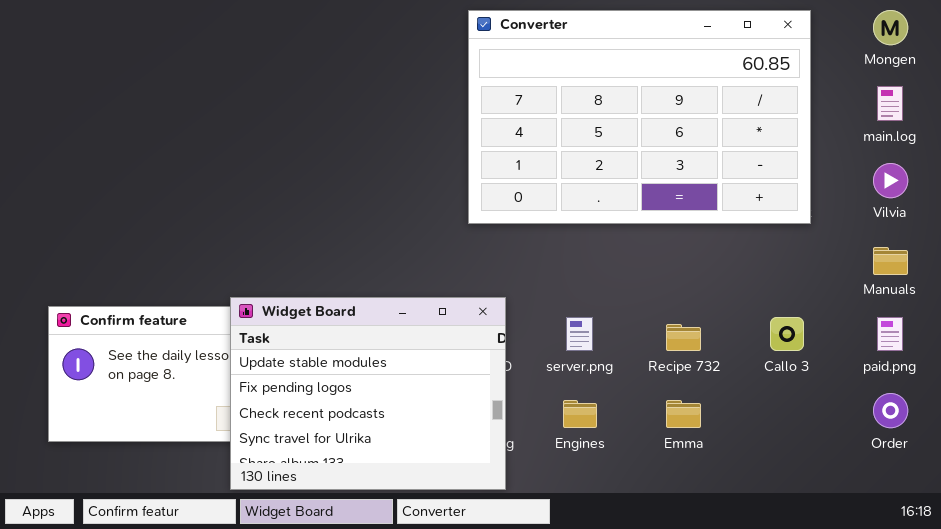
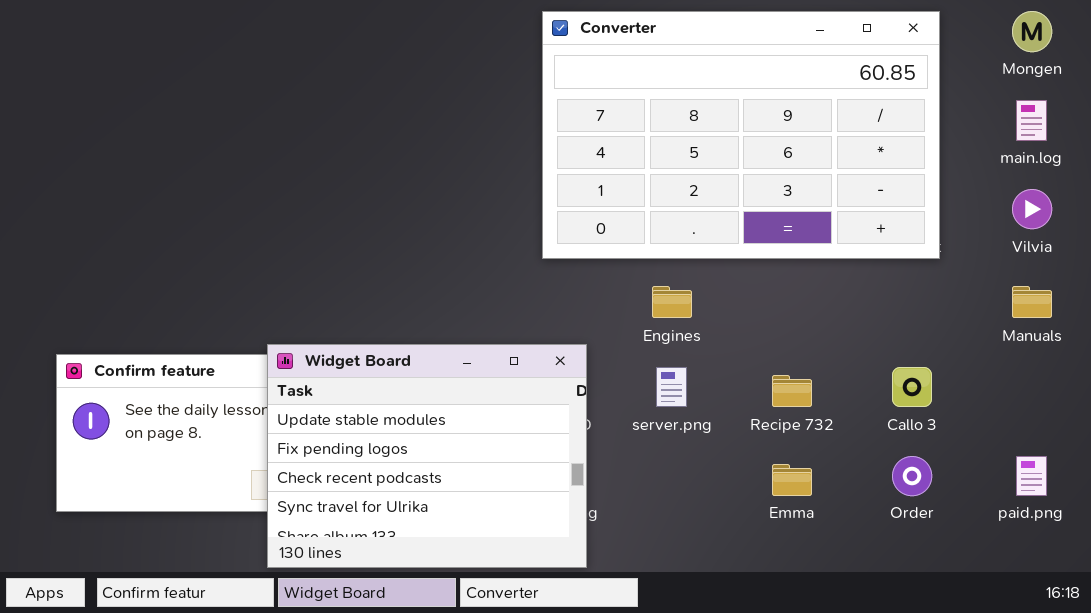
paid.png: [877,317,903,351] -> [1016,456,1047,496], moved
Order: [873,393,908,428] -> [892,456,932,496], moved
Engines: [563,400,597,428] -> [652,286,692,318], moved

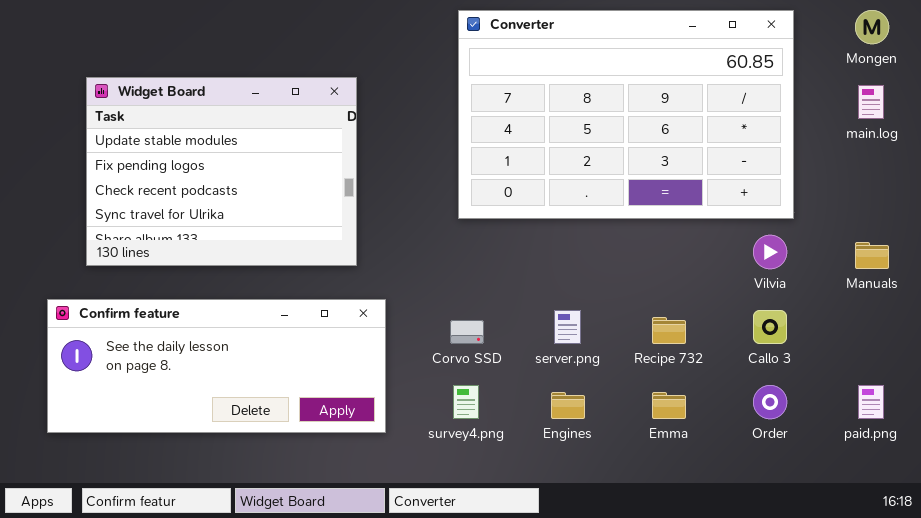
Vilvia: [1012,189,1052,229] -> [753,235,787,269], moved
Engines: [652,286,692,318] -> [551,392,585,419], moved
Widget Board: [267,344,587,568] -> [86,77,357,266], moved

